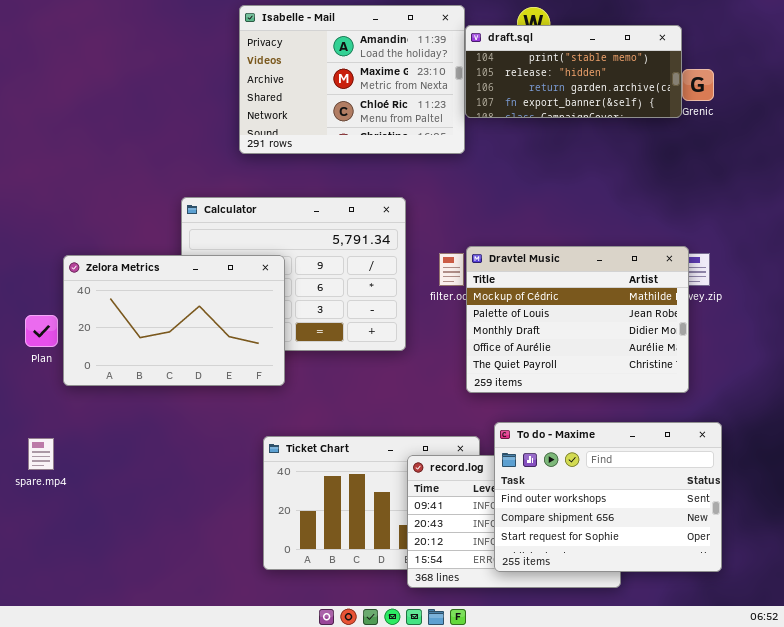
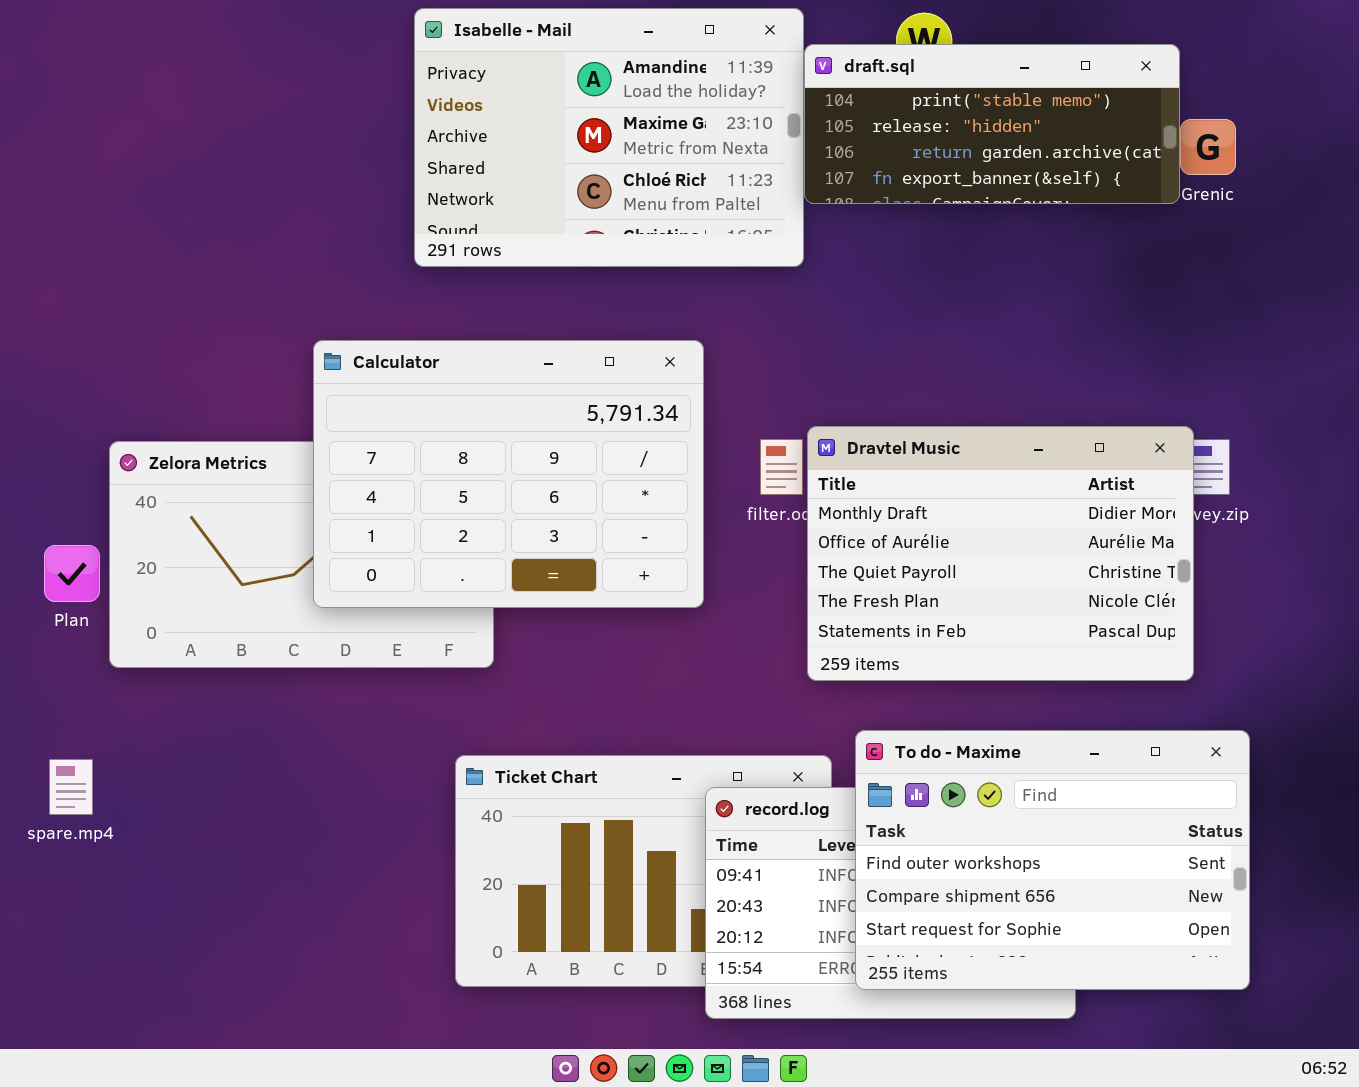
Calculator: [181,197,406,351] -> [313,340,704,608], raised
Dravtel Music: [466,246,689,393] -> [807,426,1194,681], scrolled down 2 rows

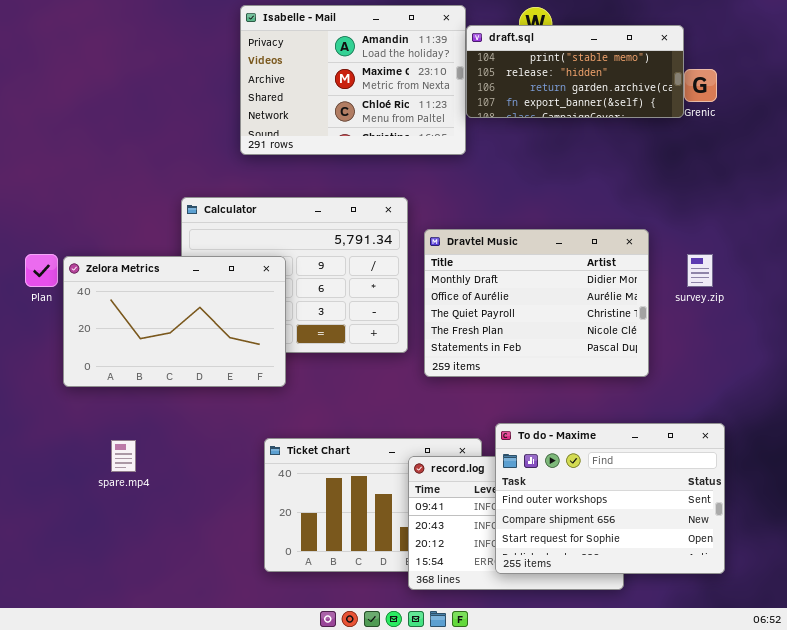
Dravtel Music: [807,426,1194,681] -> [424,229,649,377], moved
Zelora Metrics: [109,441,494,668] -> [63,256,286,387], raised
Plan: [44,545,100,602] -> [25,254,58,287], moved
spare.mp4: [49,759,93,815] -> [111,440,136,472], moved

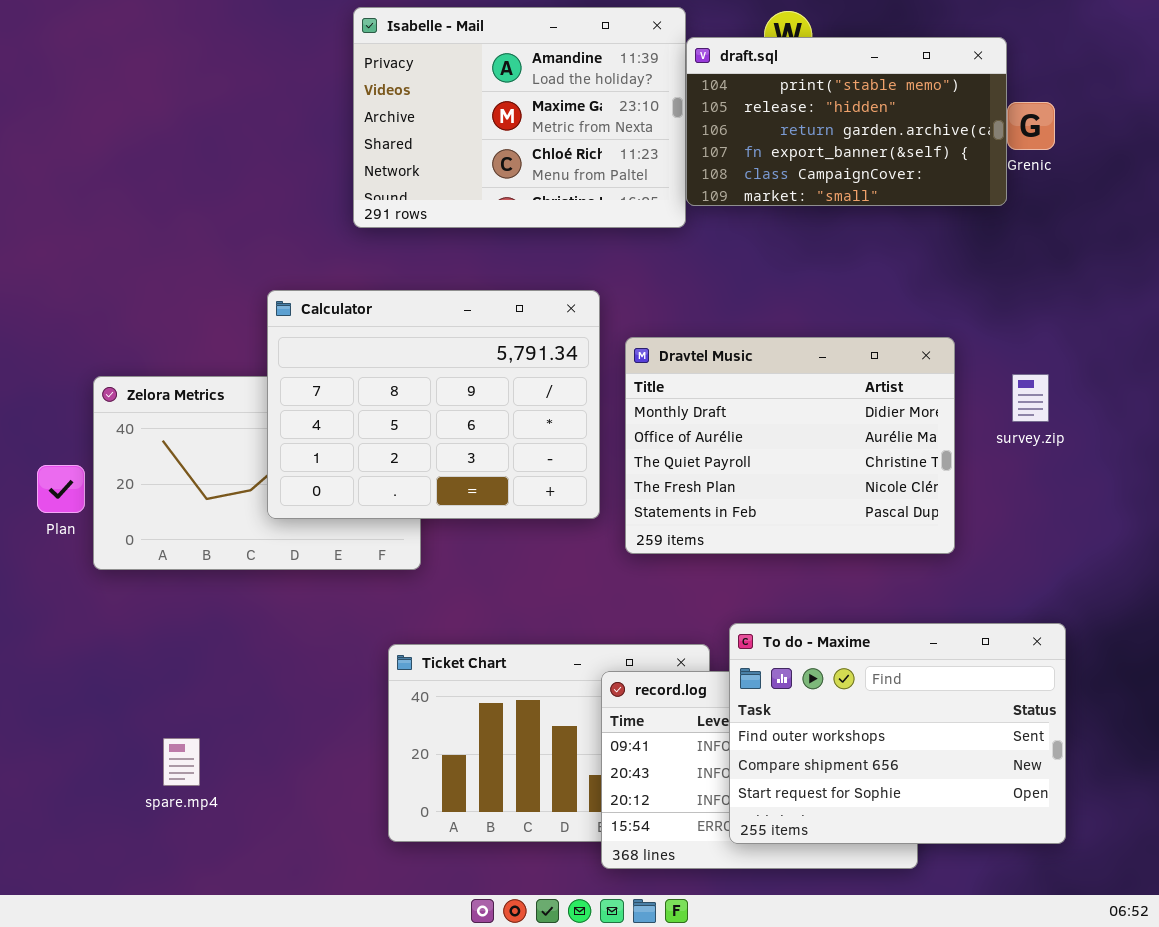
draft.sql: [466,25,684,118] -> [686,37,1007,206], resized
Calculator: [181,197,408,353] -> [267,290,600,519], raised
Plan: [25,254,58,287] -> [37,465,85,513], moved
spare.mp4: [111,440,136,472] -> [163,738,200,786], moved

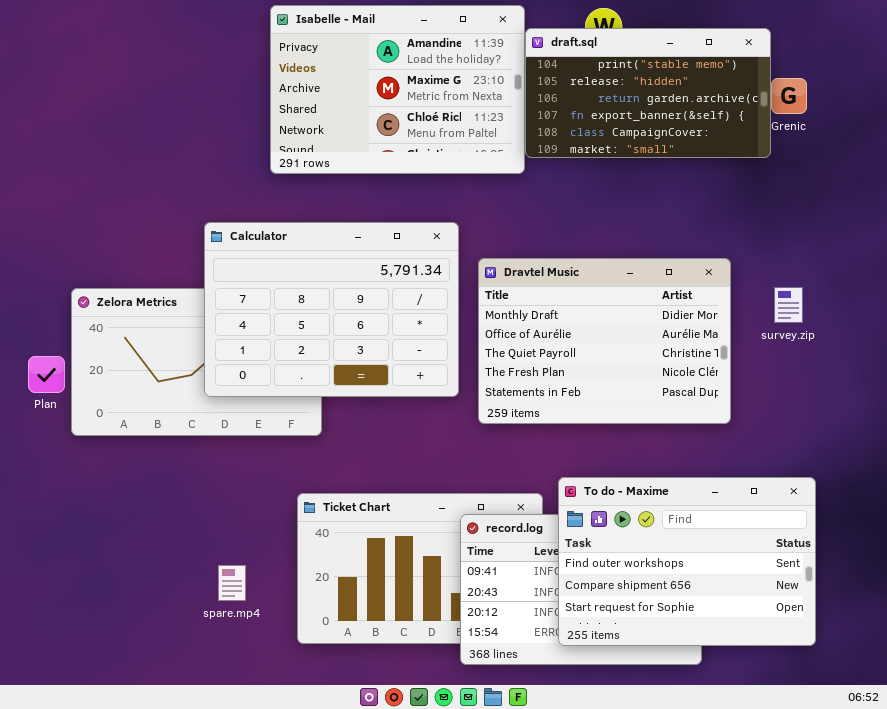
spare.mp4: [163,738,200,786] -> [218,565,246,601], moved

